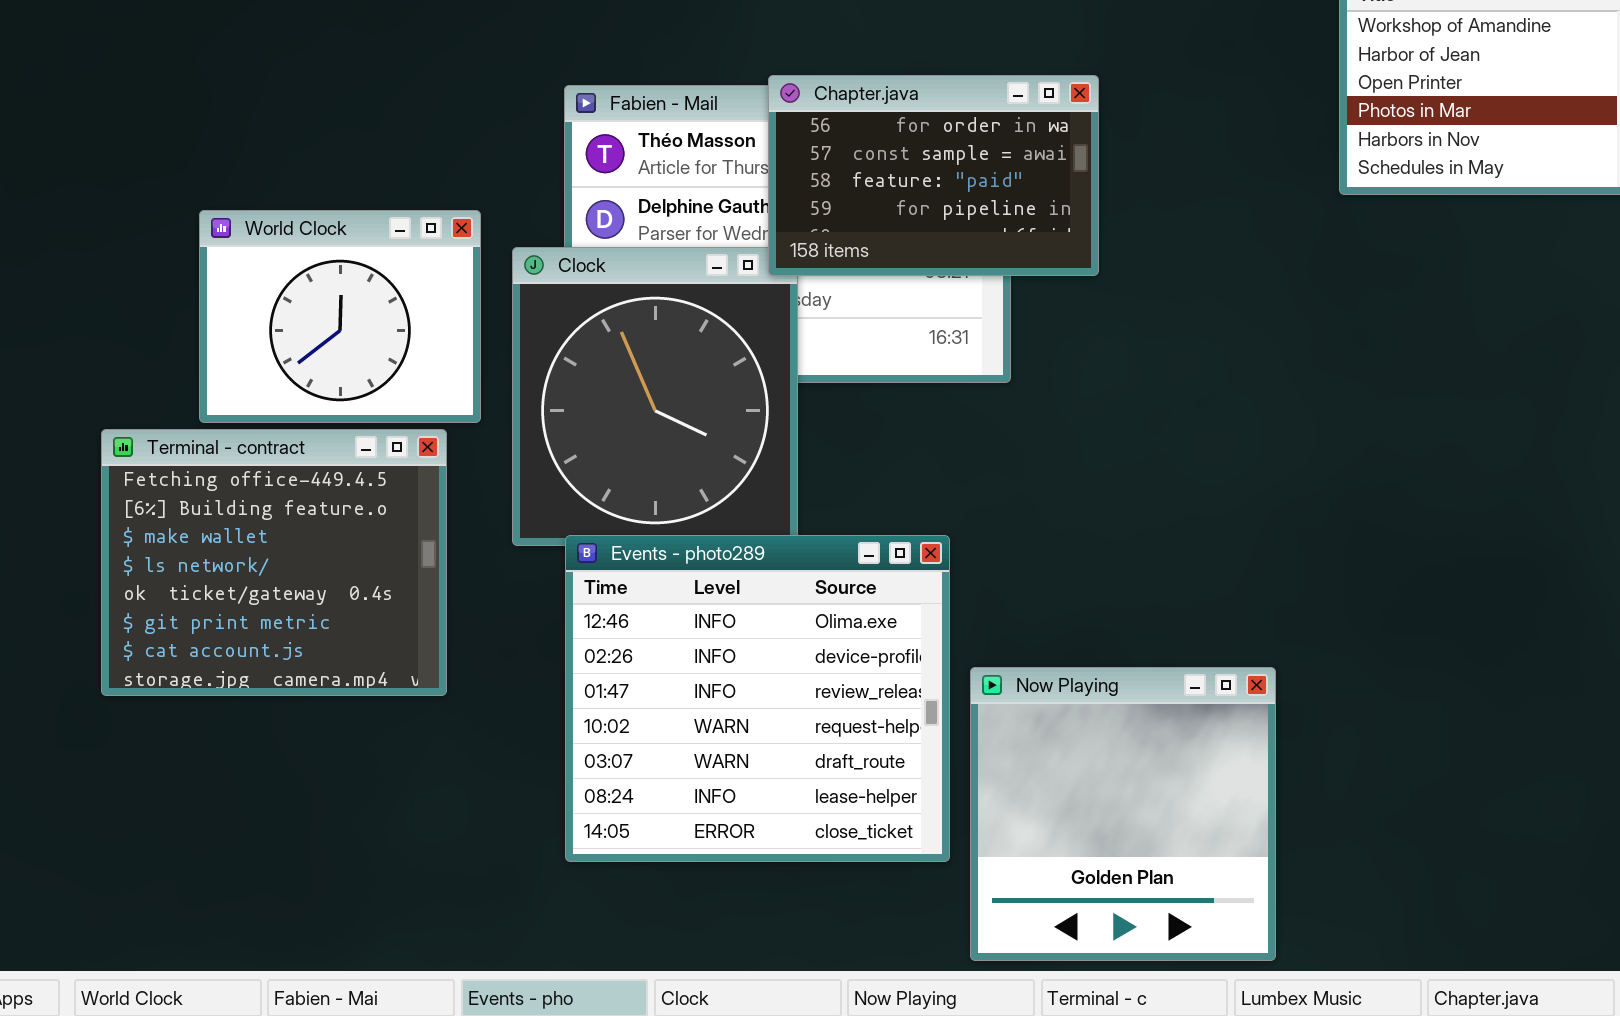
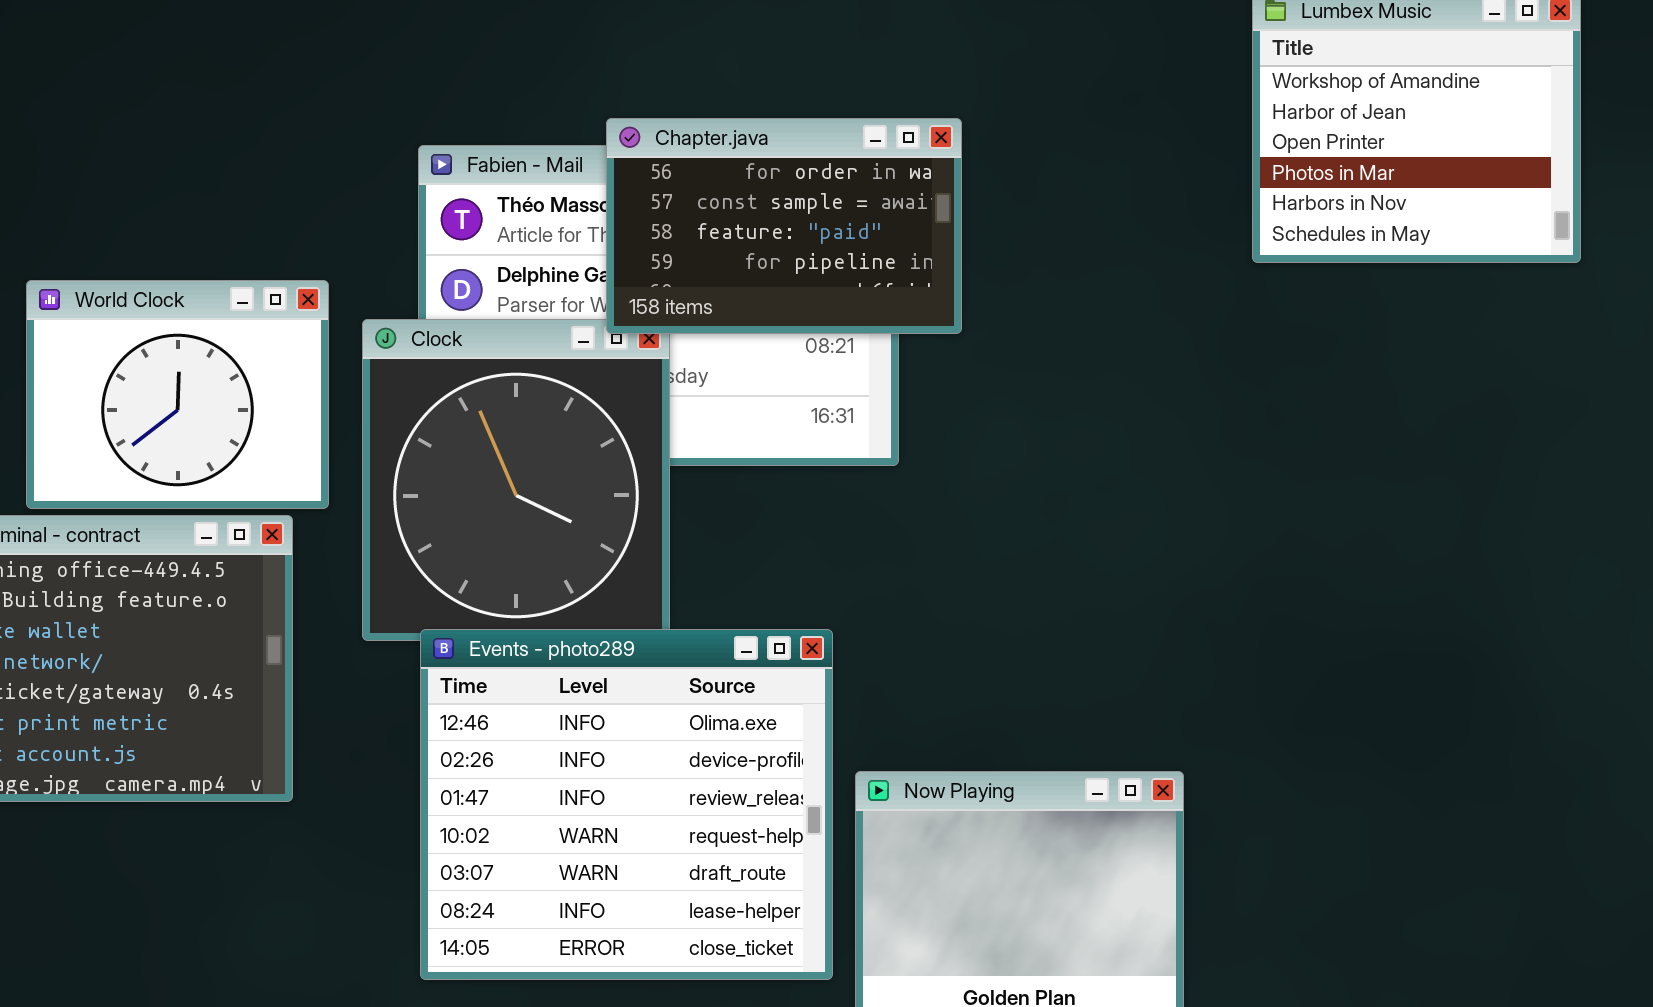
Chapter.java: [768,75,1099,276] -> [606,118,962,334], moved

